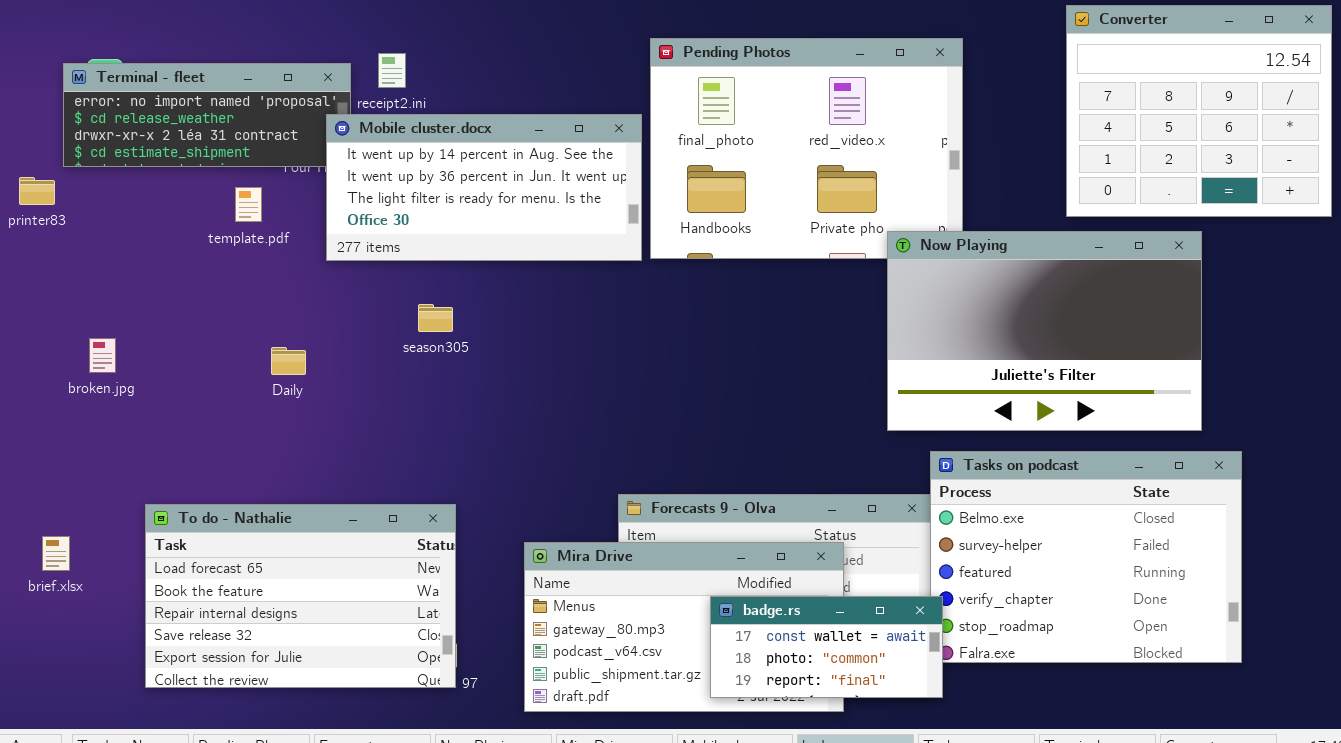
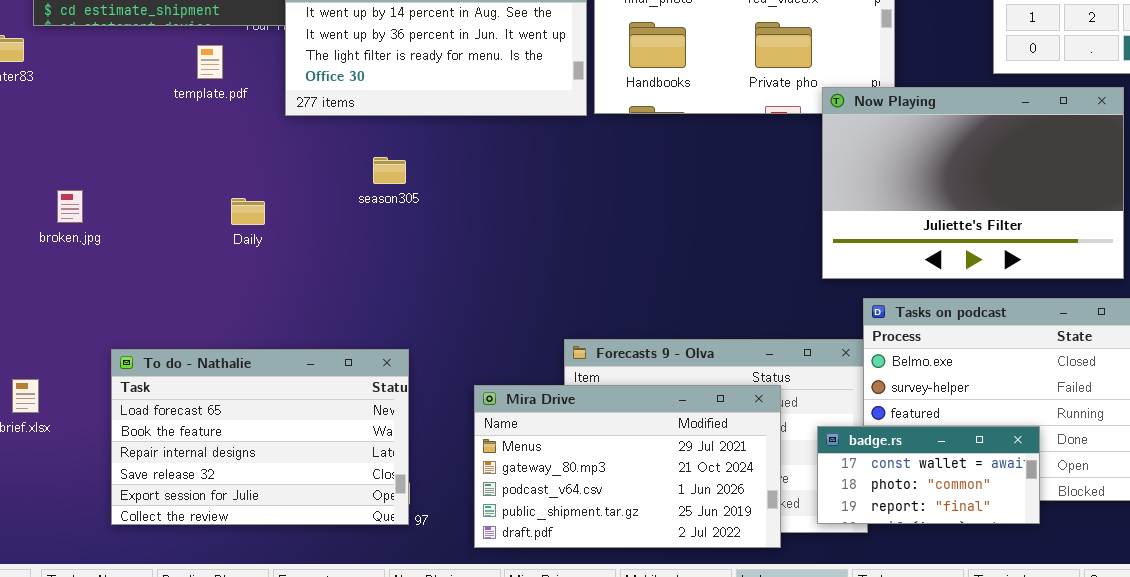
badge.rs: [710,596,943,698] -> [817,426,1040,524], moved

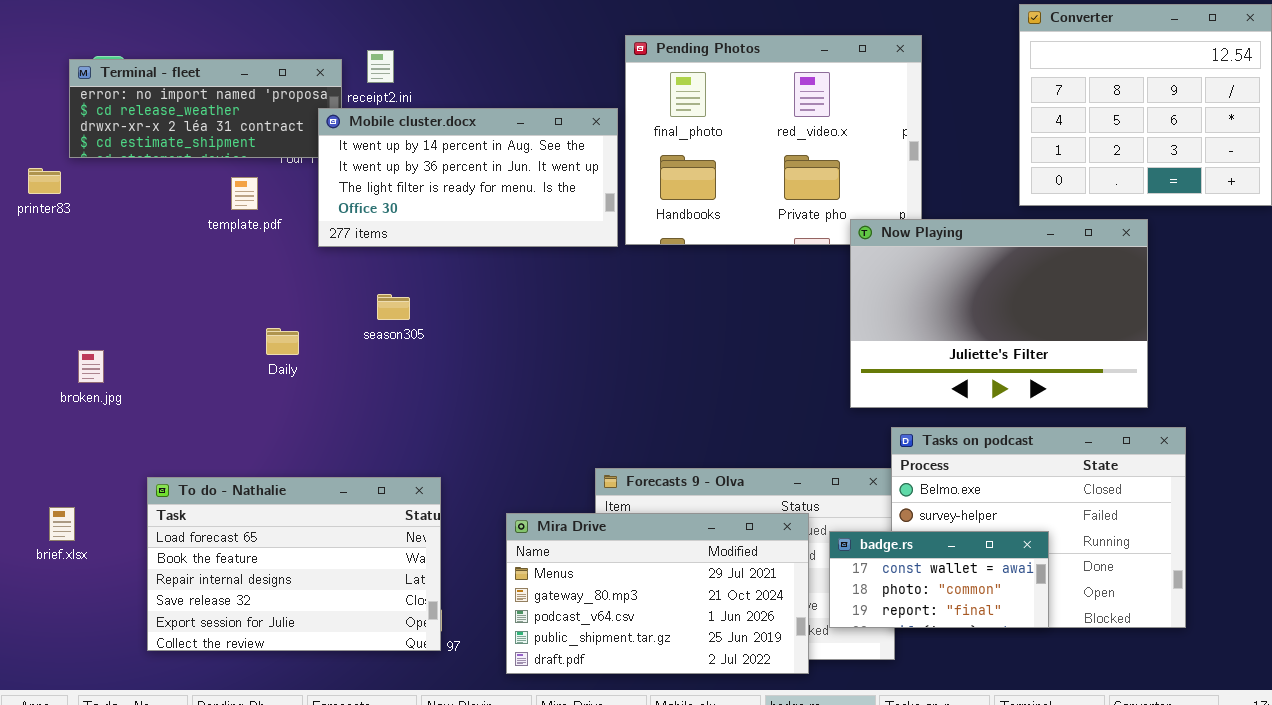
season305: [373,157,406,184] -> [377,294,410,320], moved
broken.jpg: [57,190,83,223] -> [78,350,104,383], moved
badge.rs: [817,426,1040,524] -> [829,531,1049,628], moved

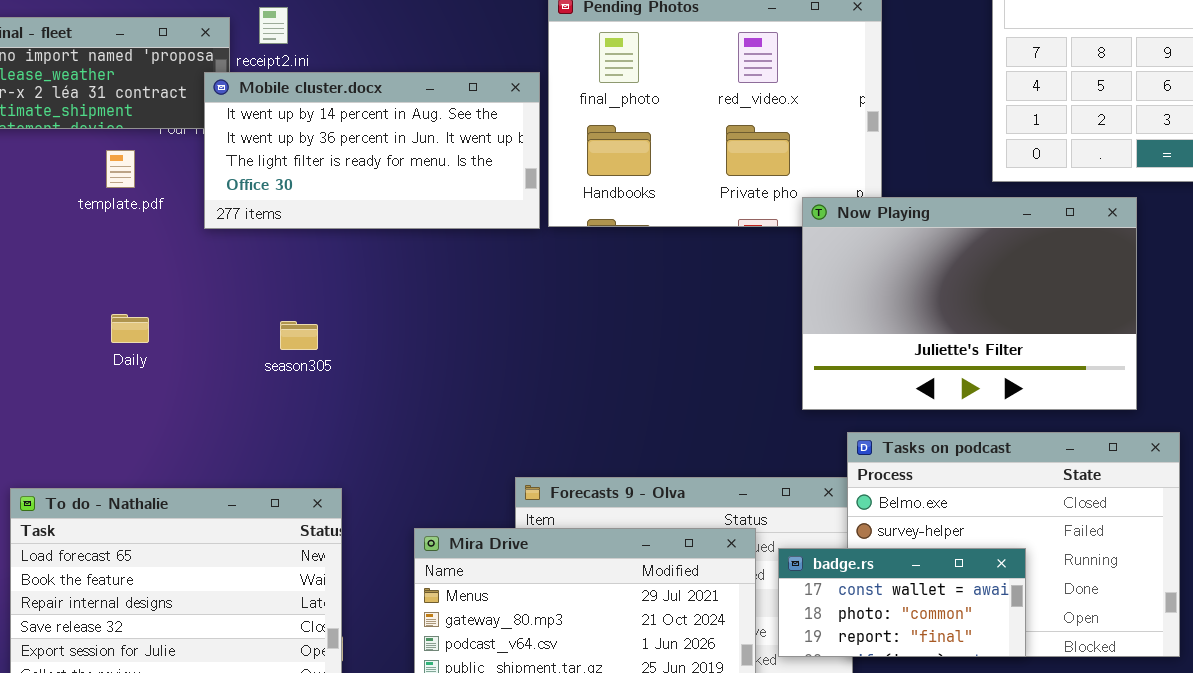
season305: [377,294,410,320] -> [280,321,318,350], moved
Daily: [266,328,299,355] -> [111,314,149,343], moved

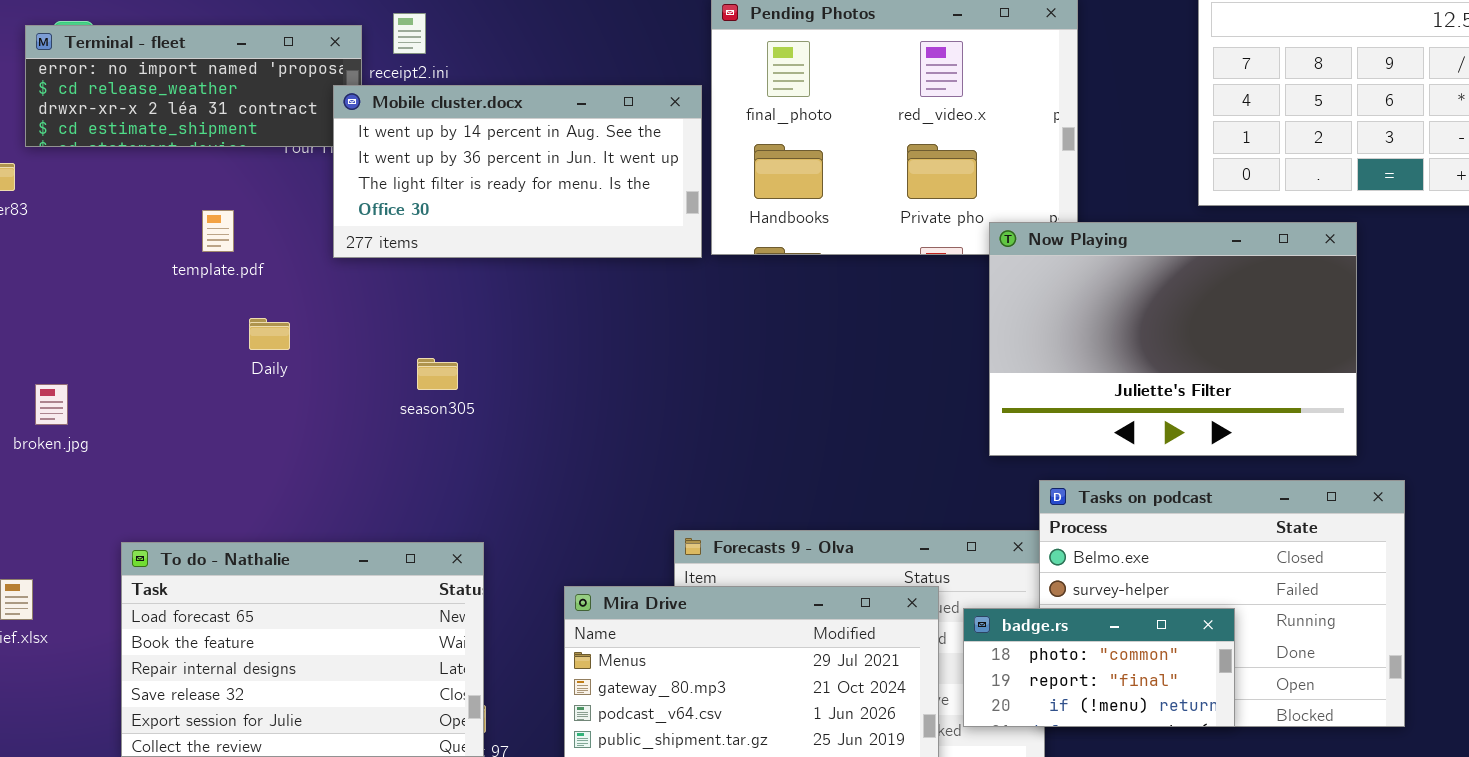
template.pdf: [106,150,135,188] -> [202,210,234,252], moved
Daily: [111,314,149,343] -> [249,318,290,350], moved
badge.rs: [778,548,1026,657] -> [963,608,1235,727], scrolled down 1 row

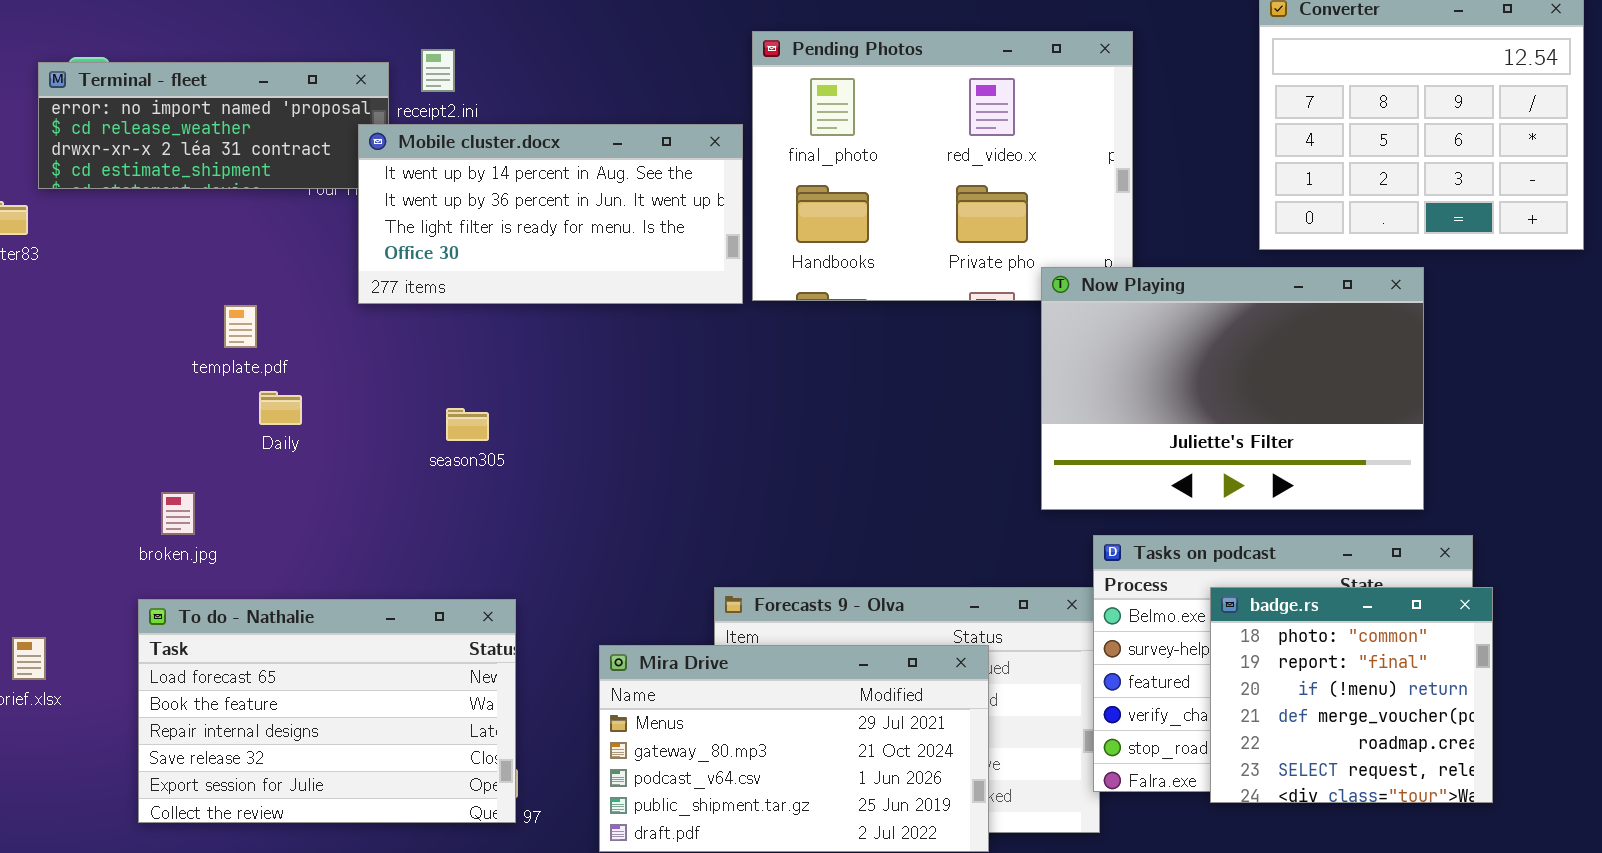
template.pdf: [202,210,234,252] -> [224,305,257,348], moved
Daily: [249,318,290,350] -> [259,391,302,425], moved
broken.jpg: [35,384,68,425] -> [161,492,195,535], moved
badge.rs: [963,608,1235,727] -> [1210,587,1493,803], moved, resized

